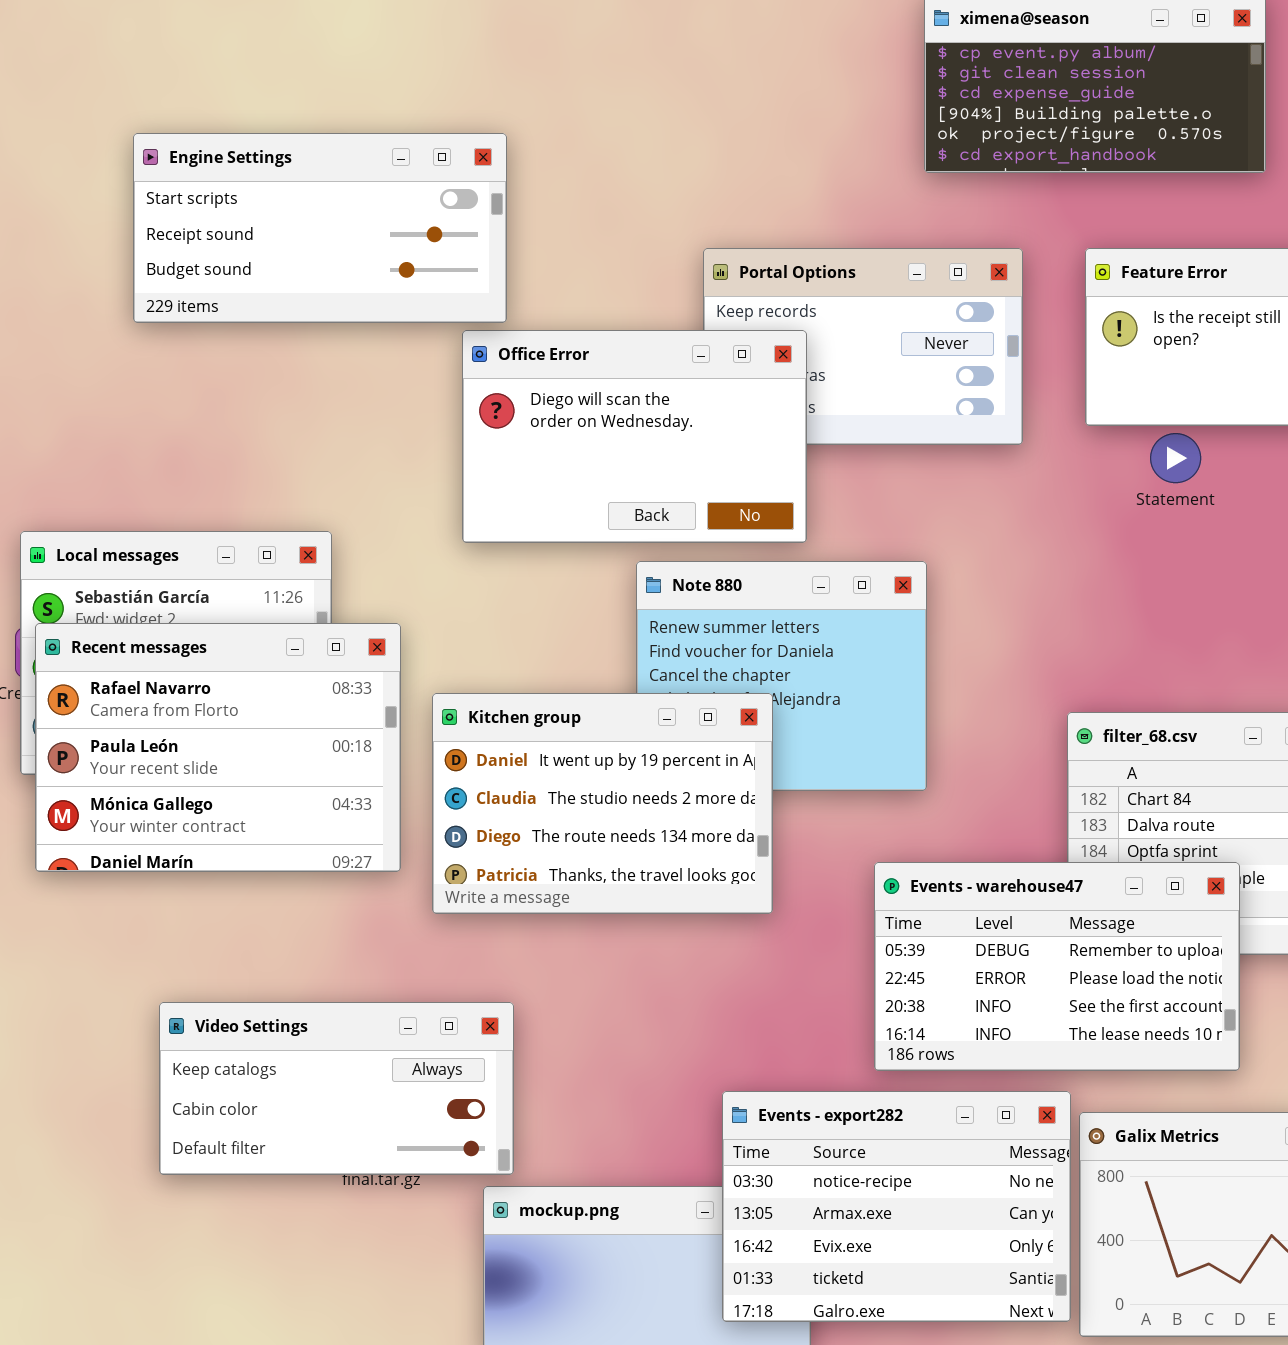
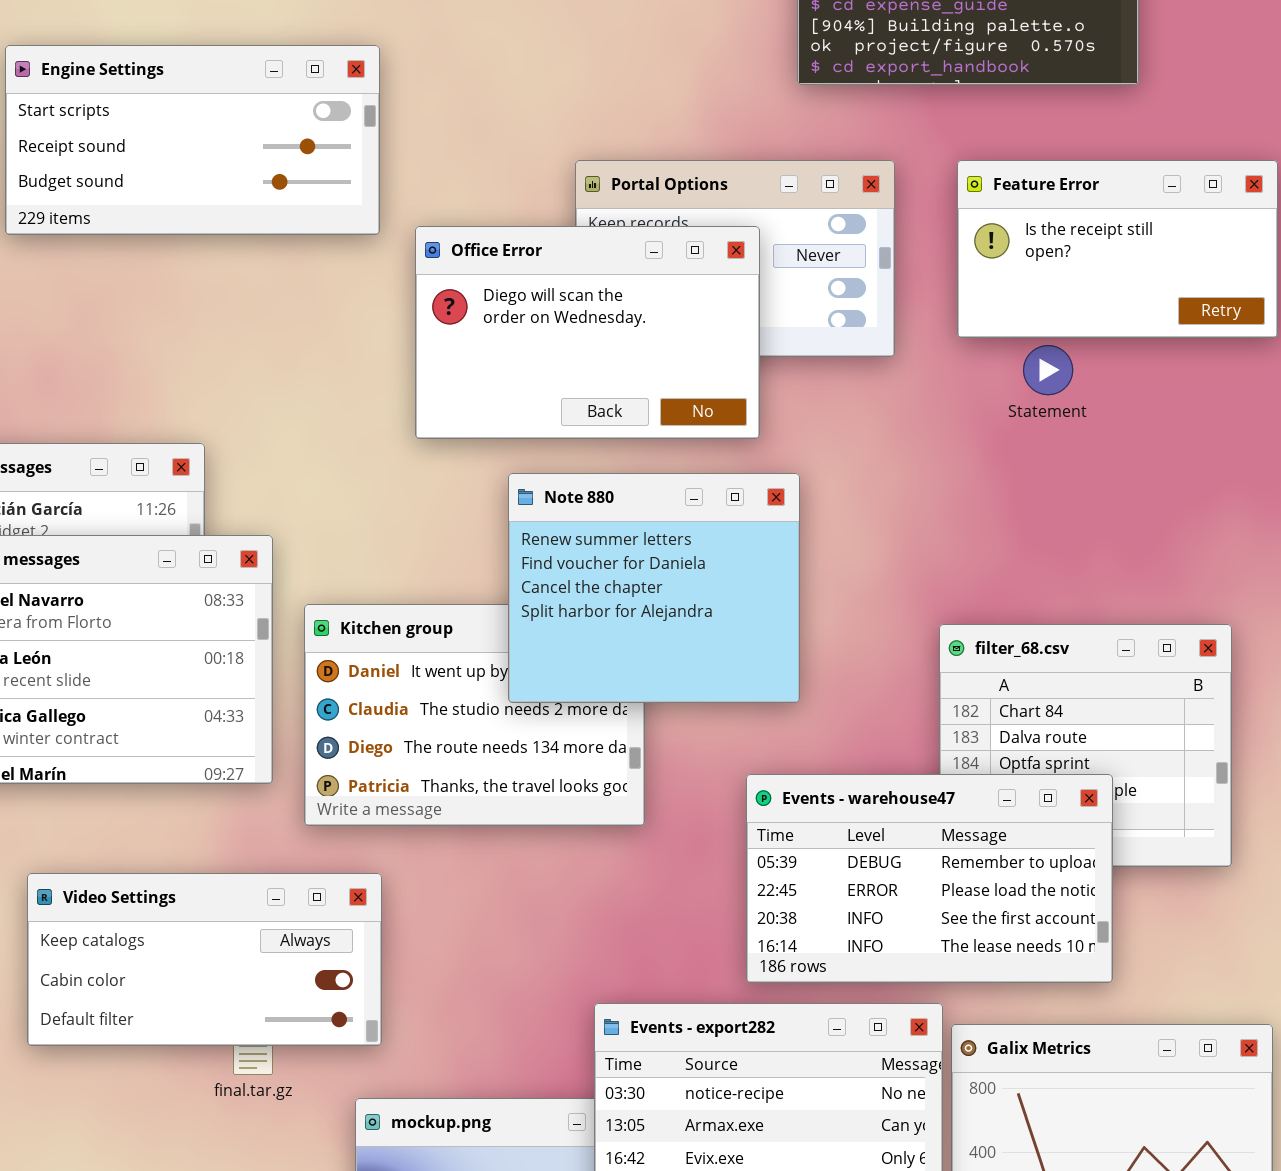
Office Error: [462,330,807,543] -> [415,226,760,439], moved
Note 880: [636,561,927,791] -> [508,473,800,703], raised
Video Settings: [159,1002,514,1175] -> [27,873,382,1046], moved

